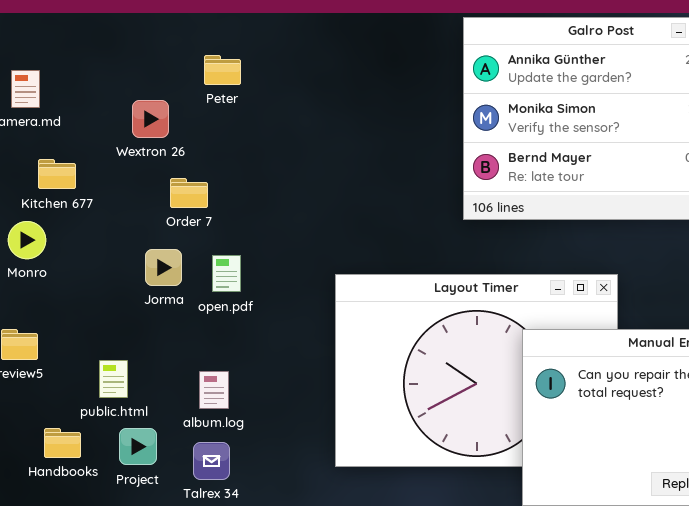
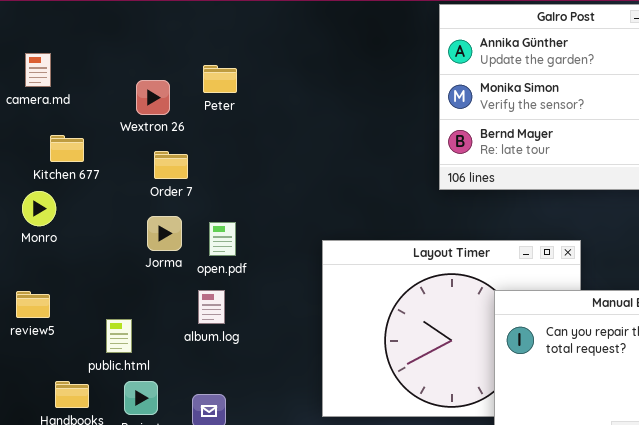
Peter: [204,55,241,85] -> [203,65,237,93], moved
Order 7: [170,178,208,208] -> [154,151,188,179], moved
album.log: [199,371,229,409] -> [198,290,225,324], moved

